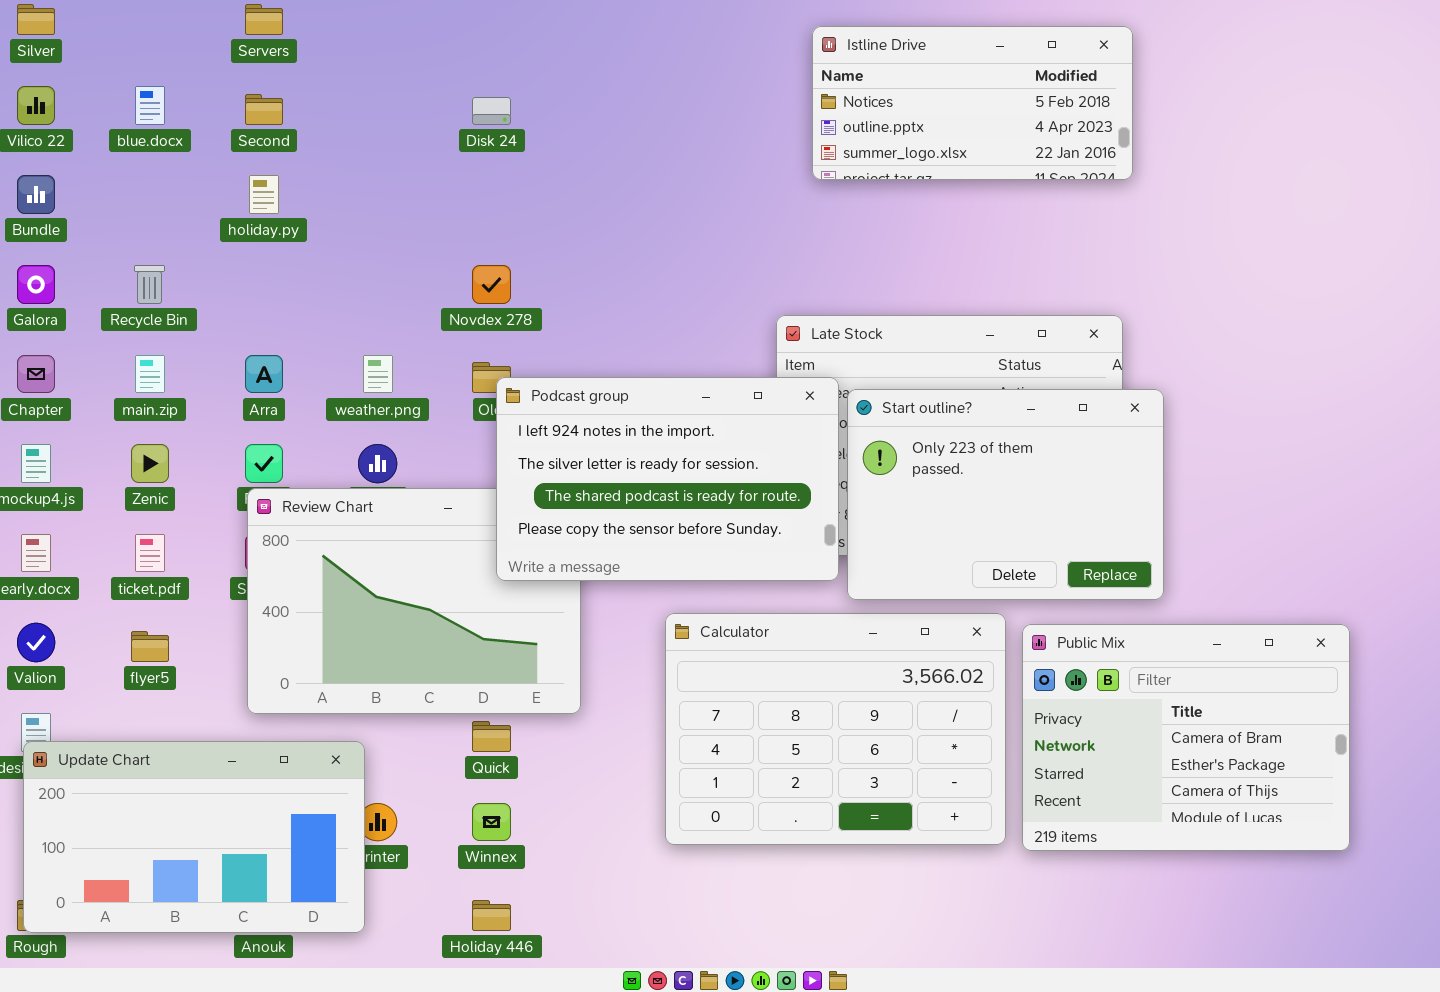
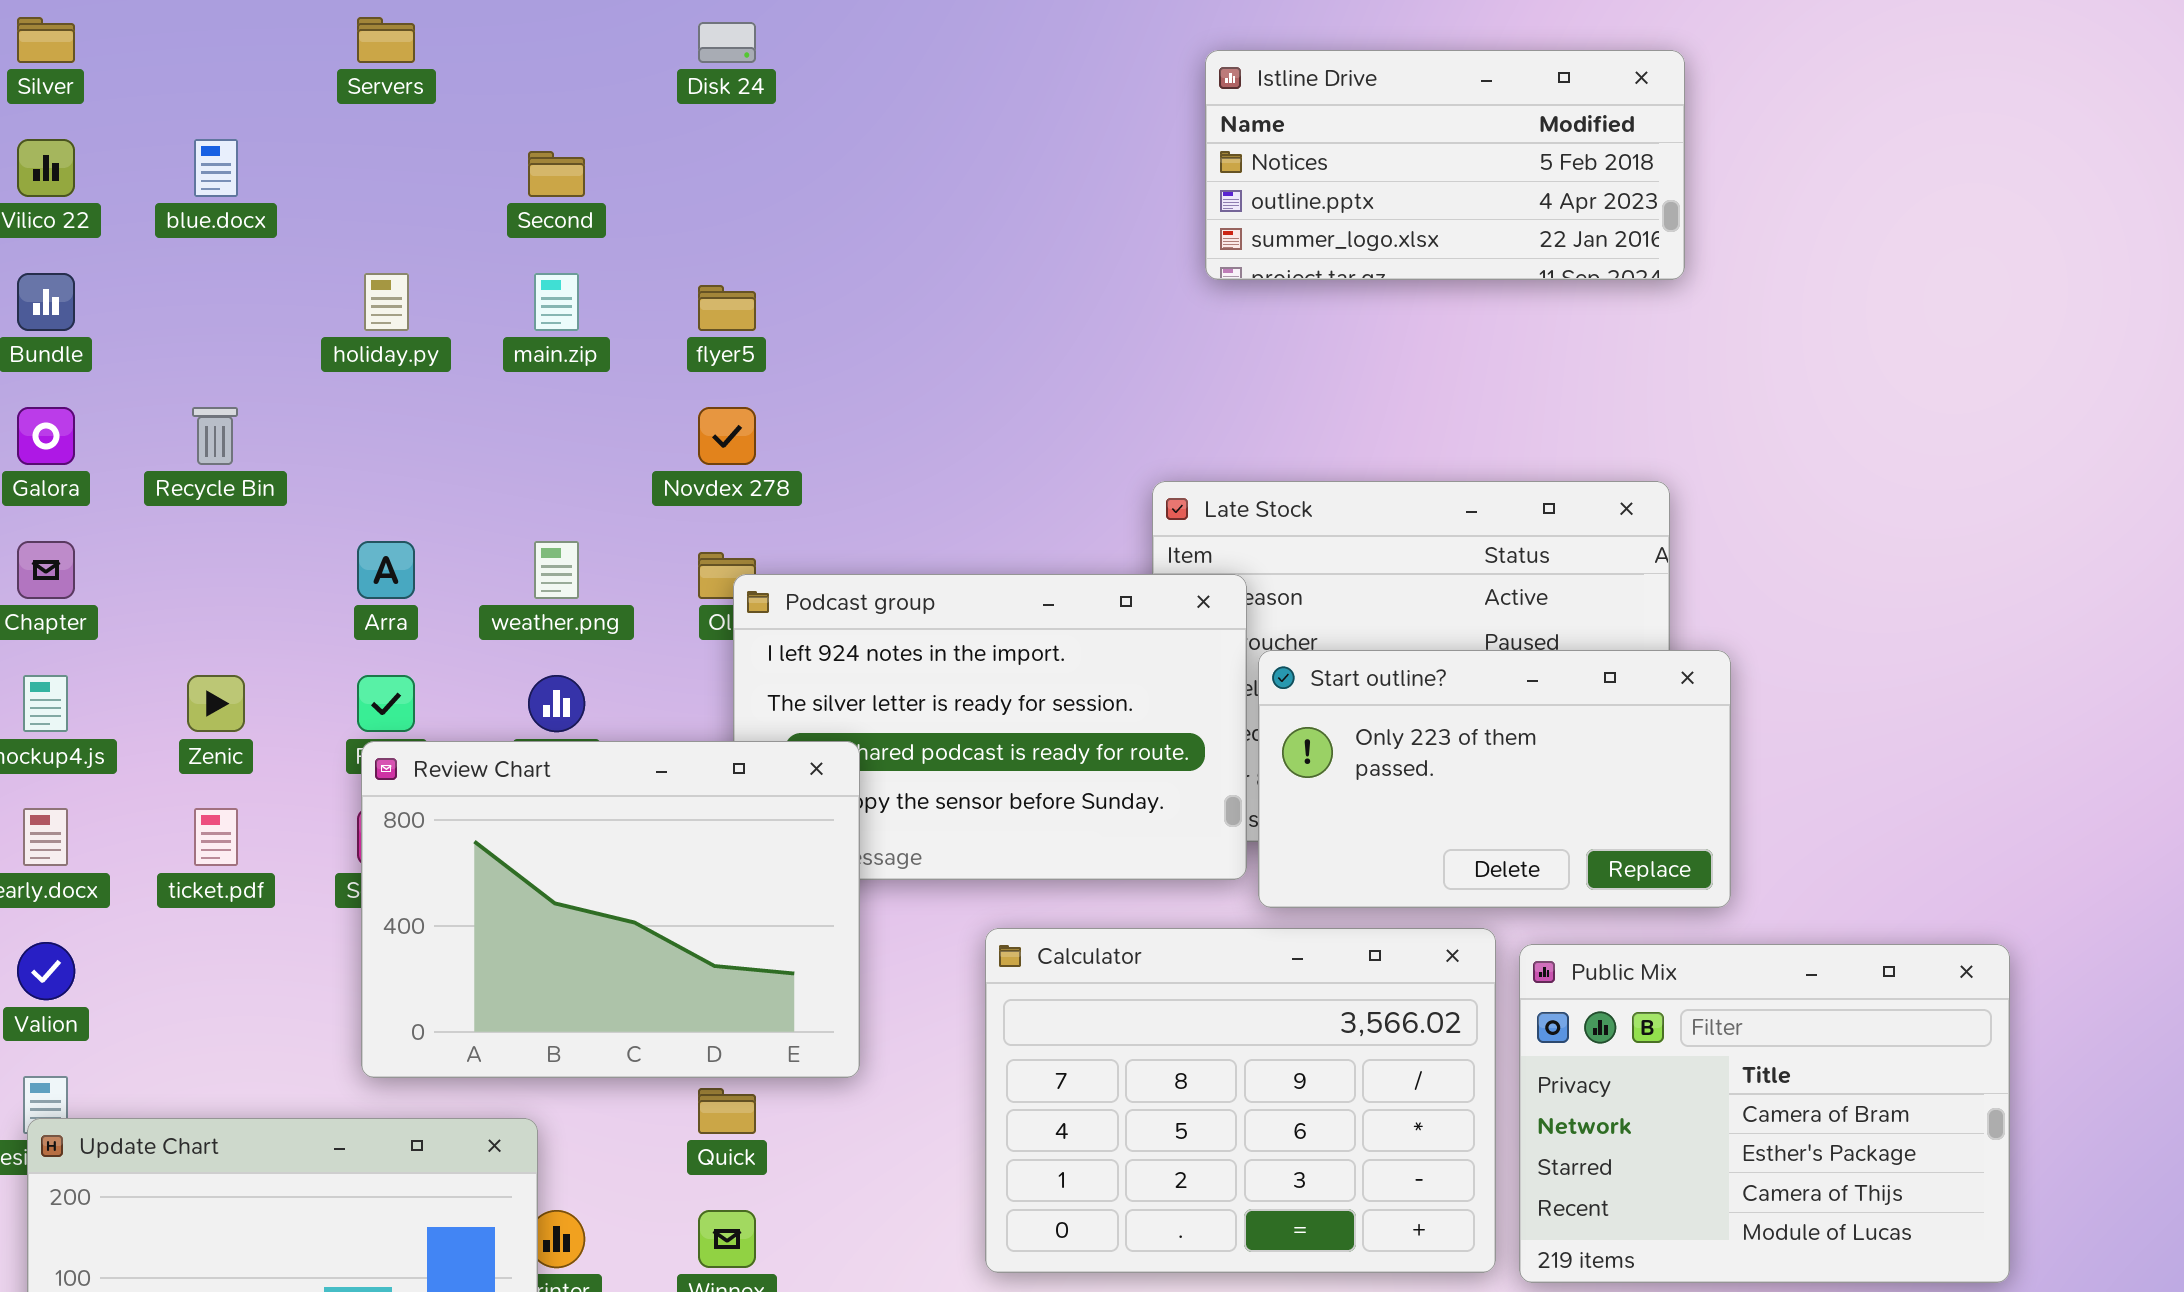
Second: [245,94,283,125] -> [528,151,585,197], moved
Disk 24: [472,97,511,125] -> [698,22,756,63], moved
main.zip: [135,355,165,393] -> [534,273,579,331], moved
Start outline?: [847,389,1164,600] -> [1258,650,1731,908], resized
Review Chart: [247,488,581,714] -> [361,741,860,1078], raised
flyer5: [131,631,169,662] -> [698,285,756,331], moved

